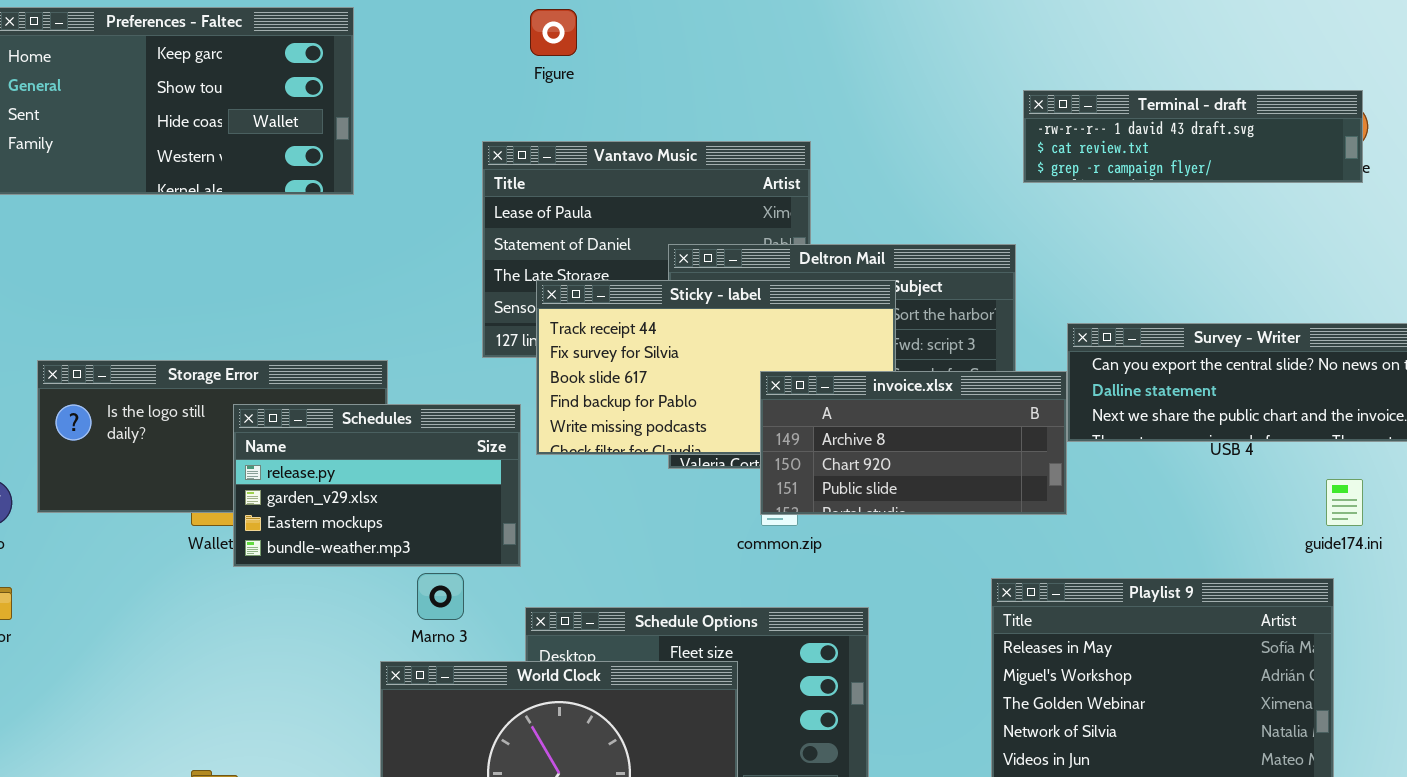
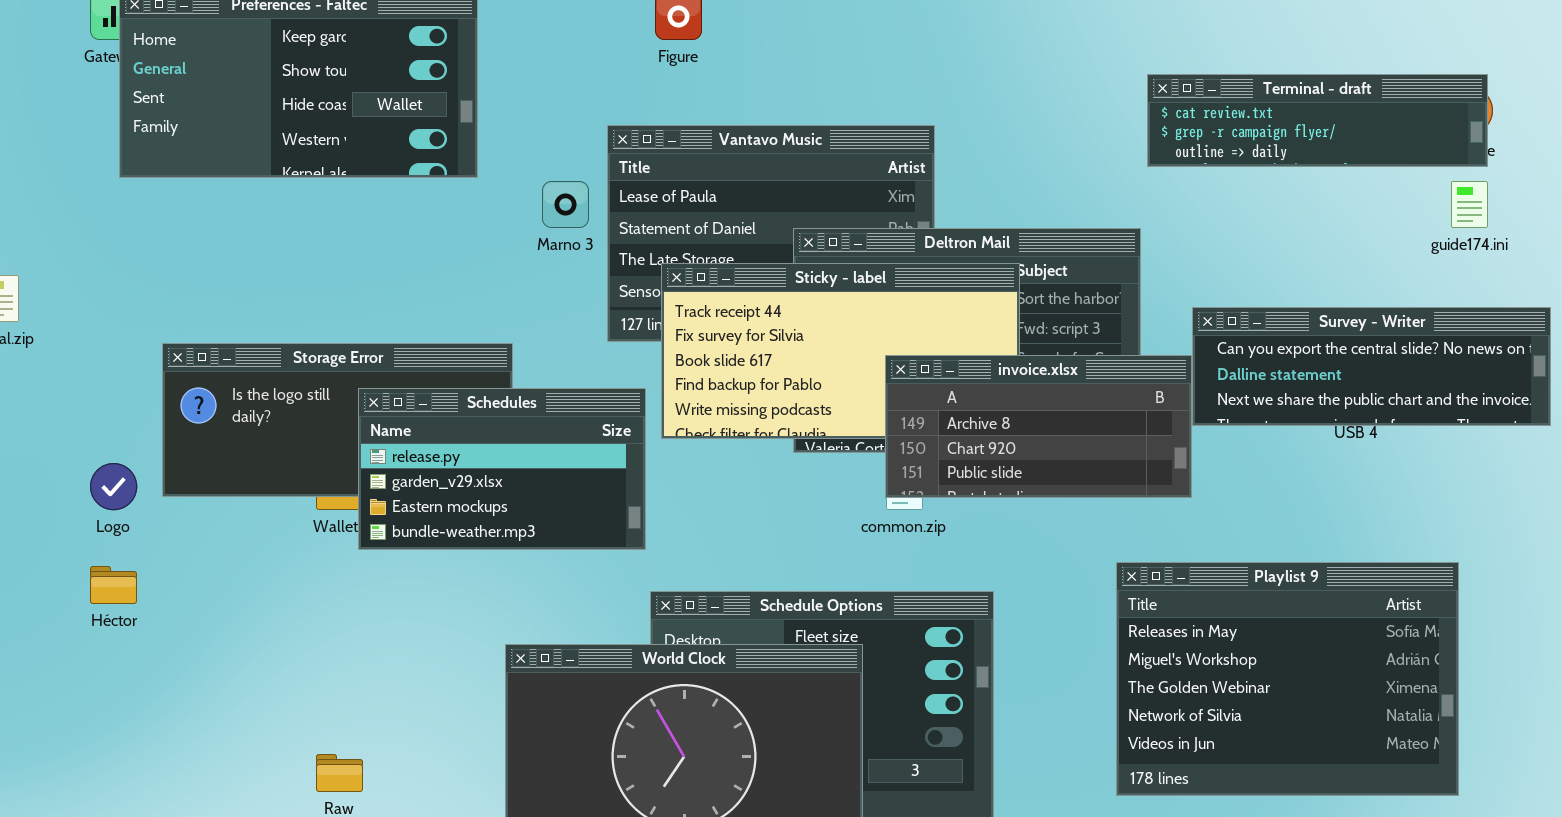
Terminal - draft: [1023,90,1363,183] -> [1147,74,1488,167], scrolled down 1 row
guide174.ini: [1326,479,1363,526] -> [1451,181,1488,228], moved
Marno 3: [417,573,464,620] -> [542,181,589,228], moved

